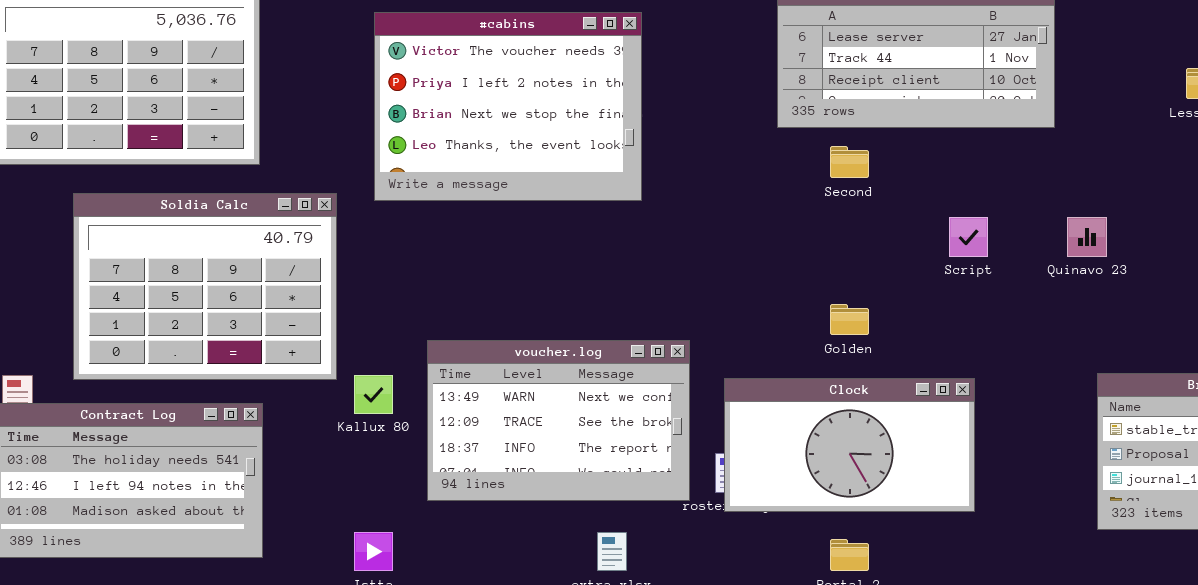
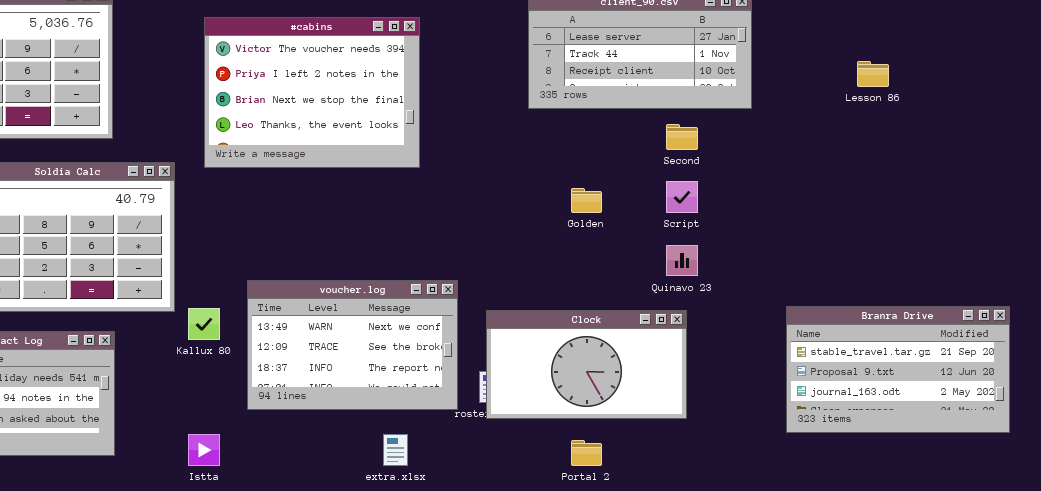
Second: [830,146,869,178] -> [666,124,698,150], moved
Quinavo 23: [1067,217,1107,257] -> [666,245,698,276], moved
Golden: [830,304,869,335] -> [571,188,602,213], moved

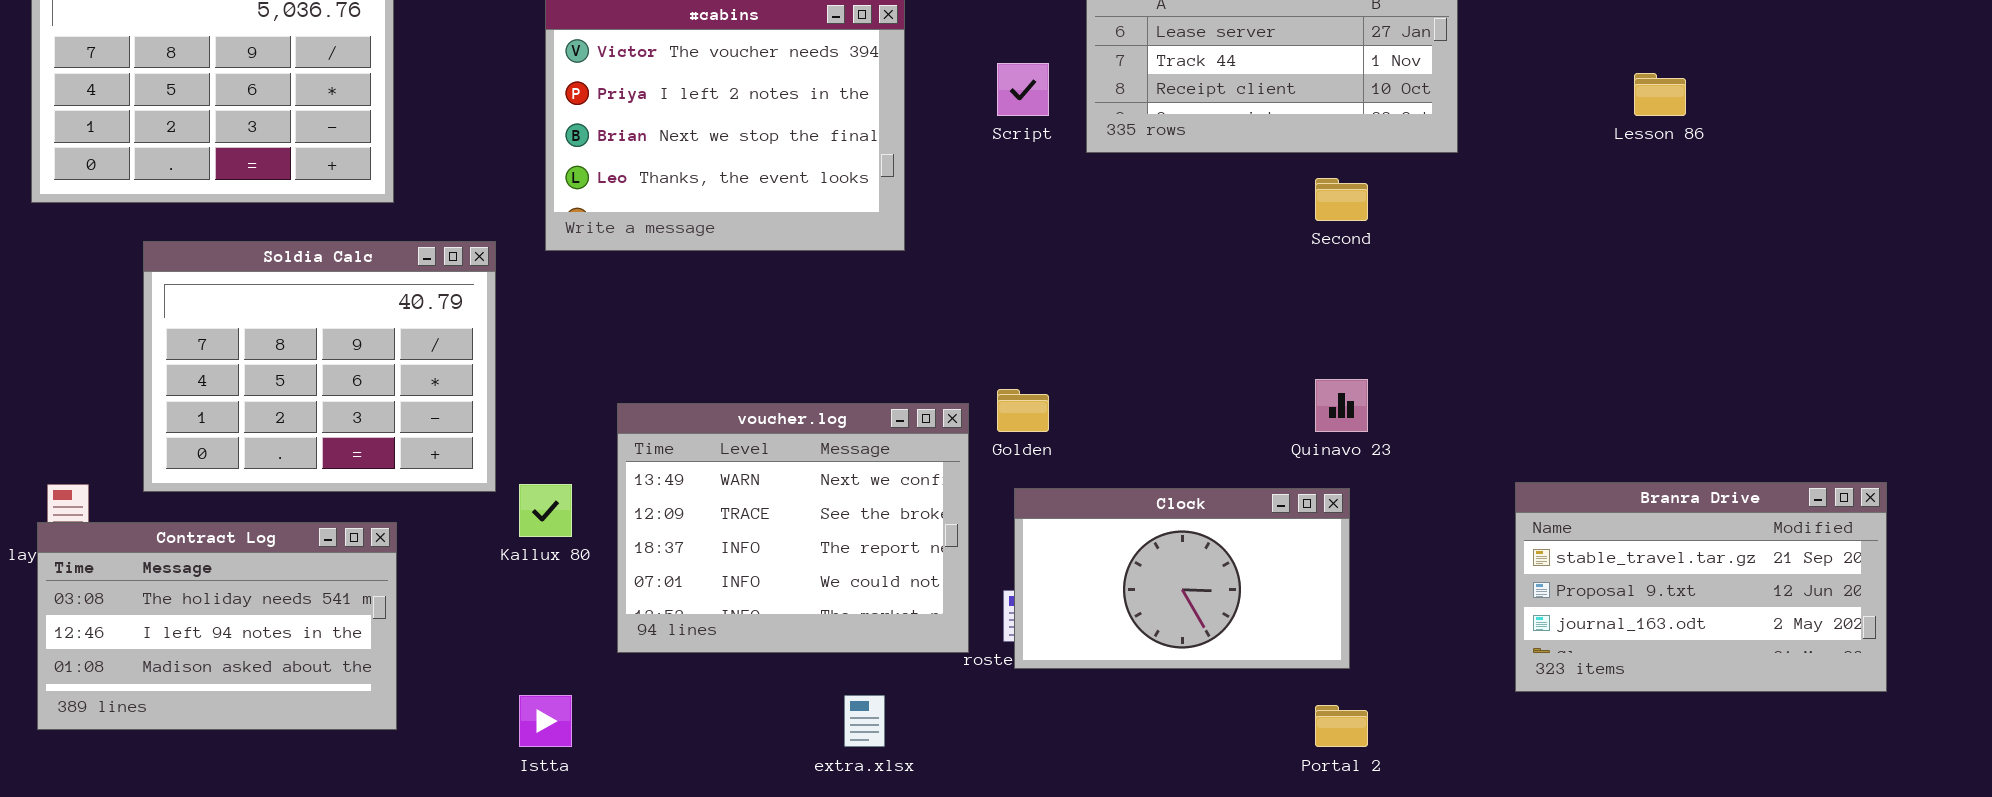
Script: [666,181,698,213] -> [997,63,1049,116], moved
Golden: [571,188,602,213] -> [997,389,1049,432], moved
voucher.log: [247,280,458,410] -> [617,403,969,653], resized
Portal 2: [571,440,602,466] -> [1315,705,1368,747], moved

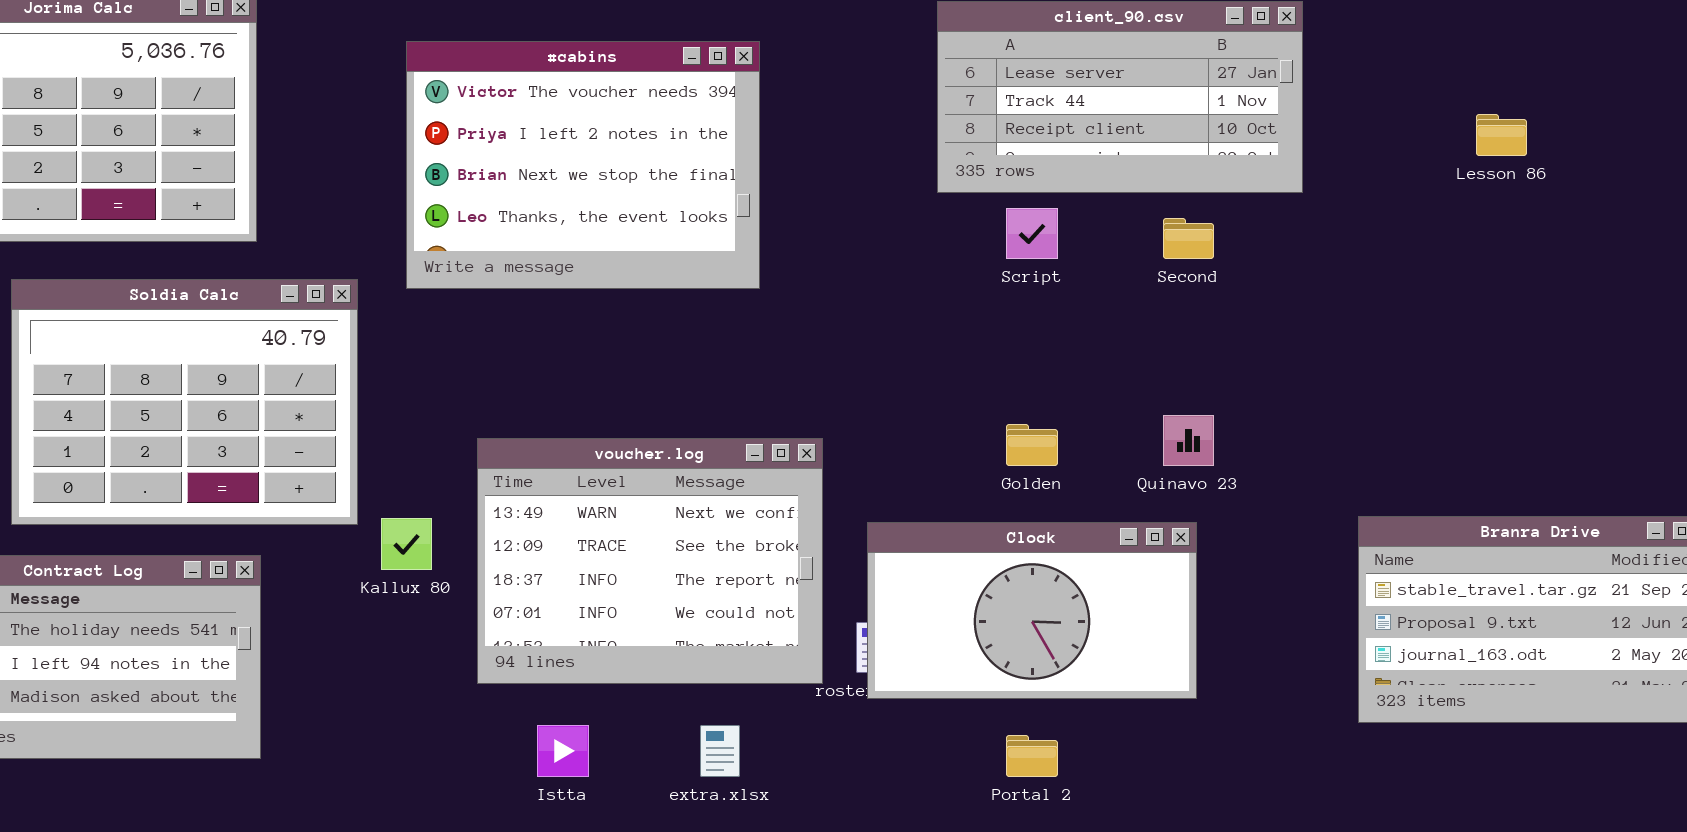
Script: [997,63,1049,116] -> [1006,208,1058,259], moved
Golden: [997,389,1049,432] -> [1006,424,1058,466], moved
Istta: [519,695,572,747] -> [537,725,589,777], moved
Portal 2: [1315,705,1368,747] -> [1006,735,1058,777], moved

